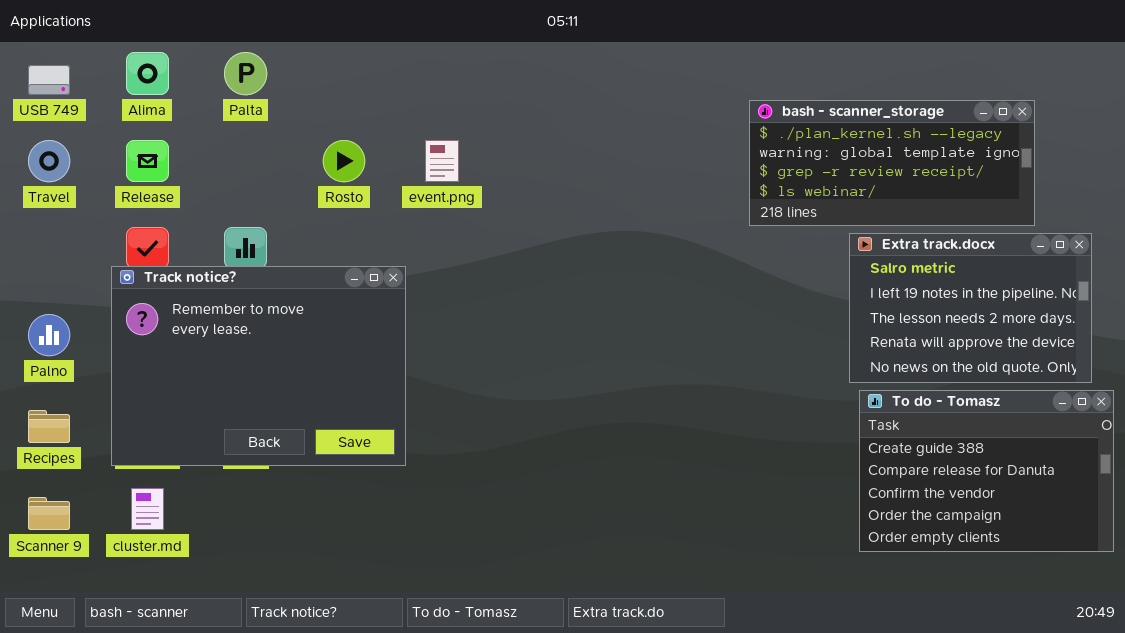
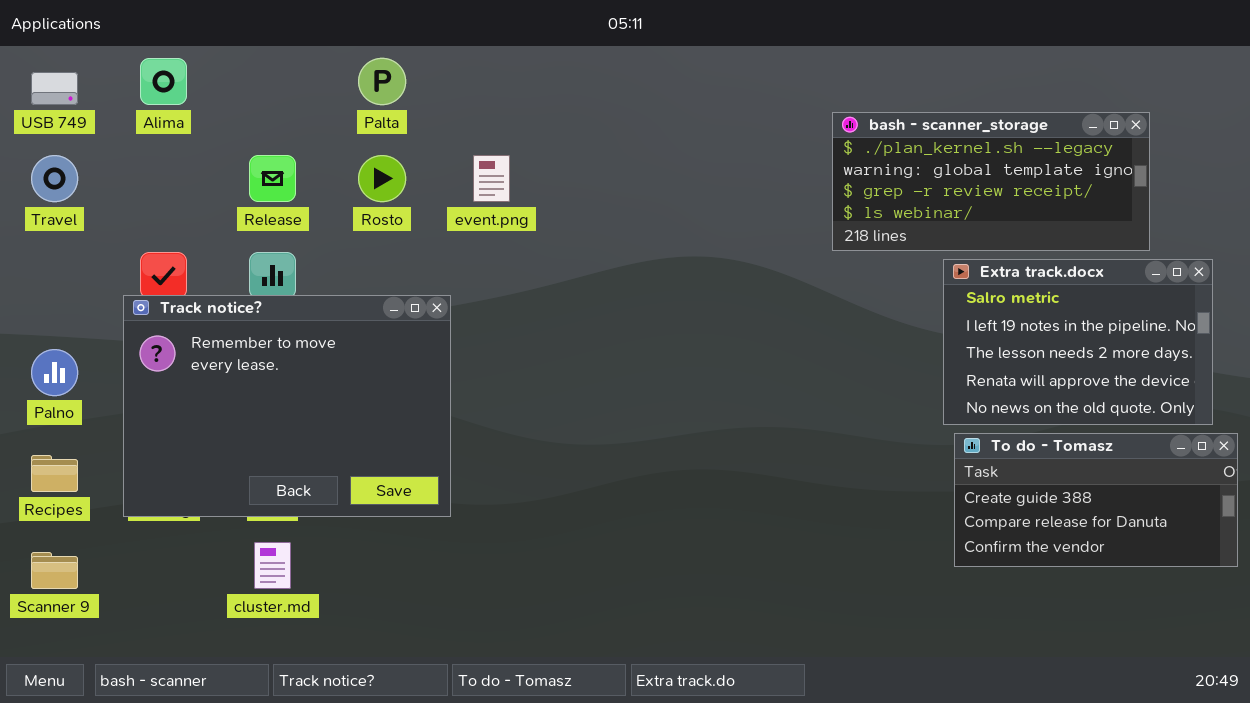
Palta: [224,52,267,95] -> [358,58,406,105], moved
Release: [126,140,169,182] -> [249,155,296,202], moved
To do - Tomasz: [859,390,1114,552] -> [954,433,1238,567], resized
cluster.md: [131,488,164,530] -> [254,542,291,589], moved

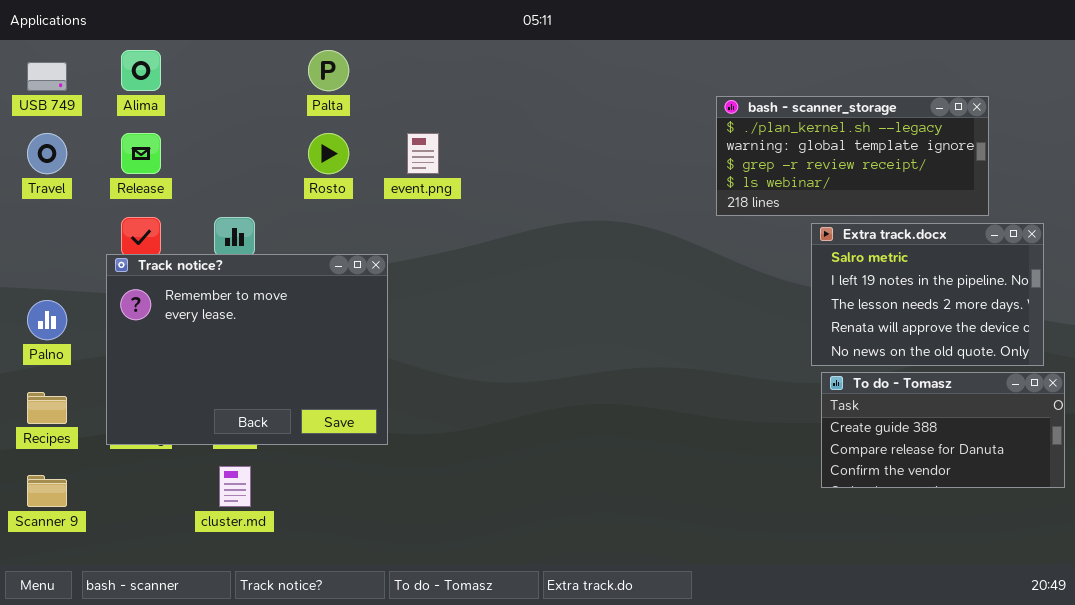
Release: [249,155,296,202] -> [121,133,161,174], moved

